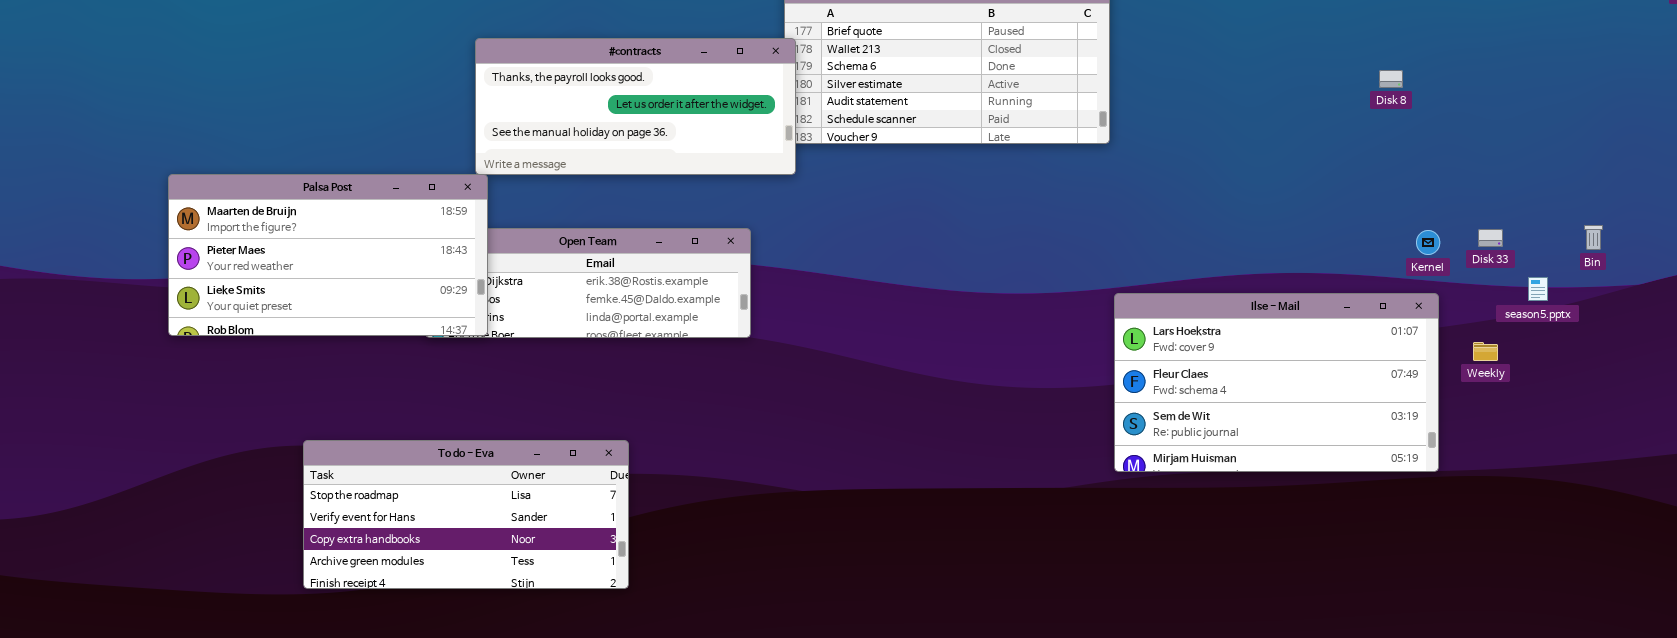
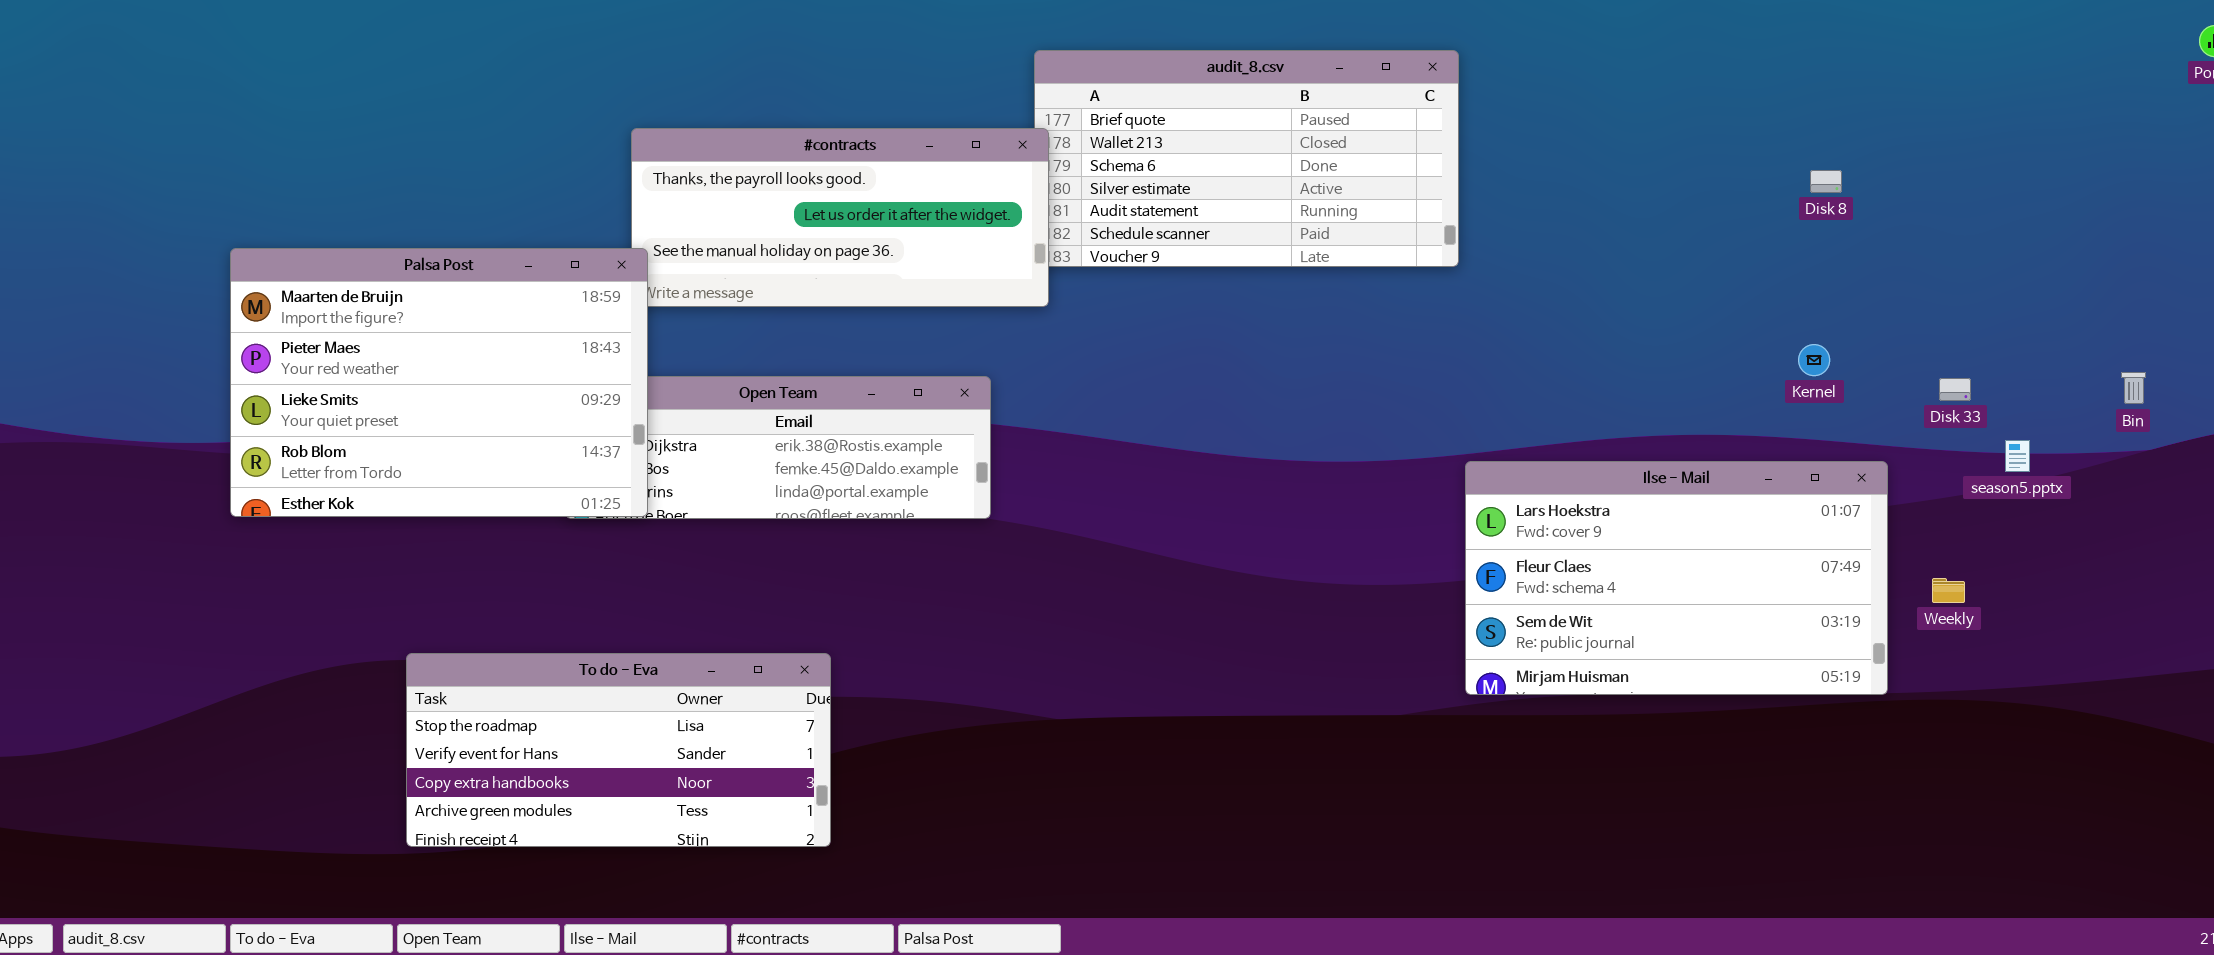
Palsa Post: [168,174,488,336] -> [230,248,648,517], resized
Bin: [1584,225,1603,250] -> [2121,372,2146,404], moved
Kernel: [1416,230,1440,255] -> [1798,344,1830,376], moved
Weekly: [1473,342,1498,361] -> [1932,578,1965,603], moved

